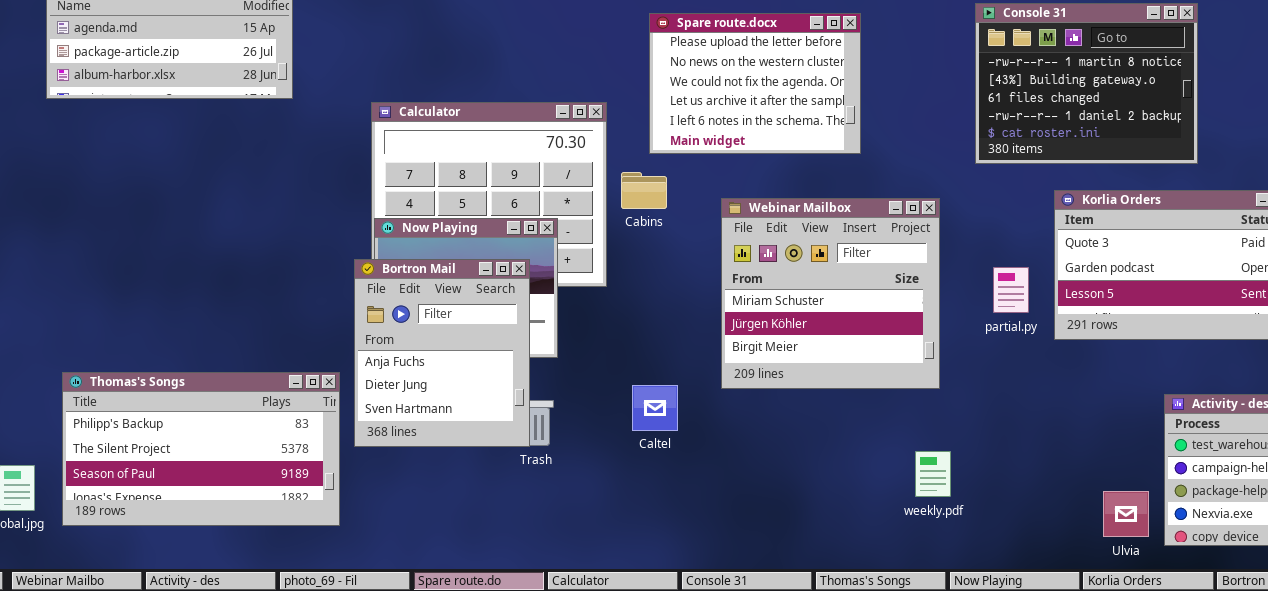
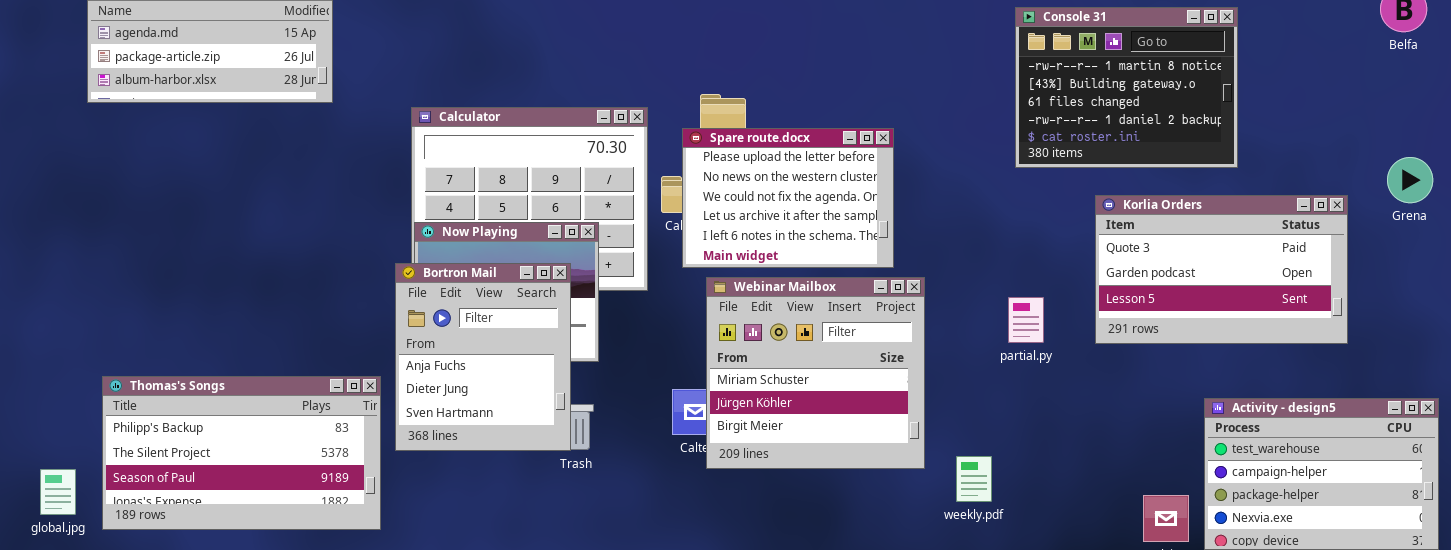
Spare route.docx: [649,13,861,154] -> [682,128,894,268], moved
Webinar Mailbox: [721,198,940,389] -> [706,277,925,469], moved
partial.py: [993,267,1029,313] -> [1008,297,1044,343], moved

